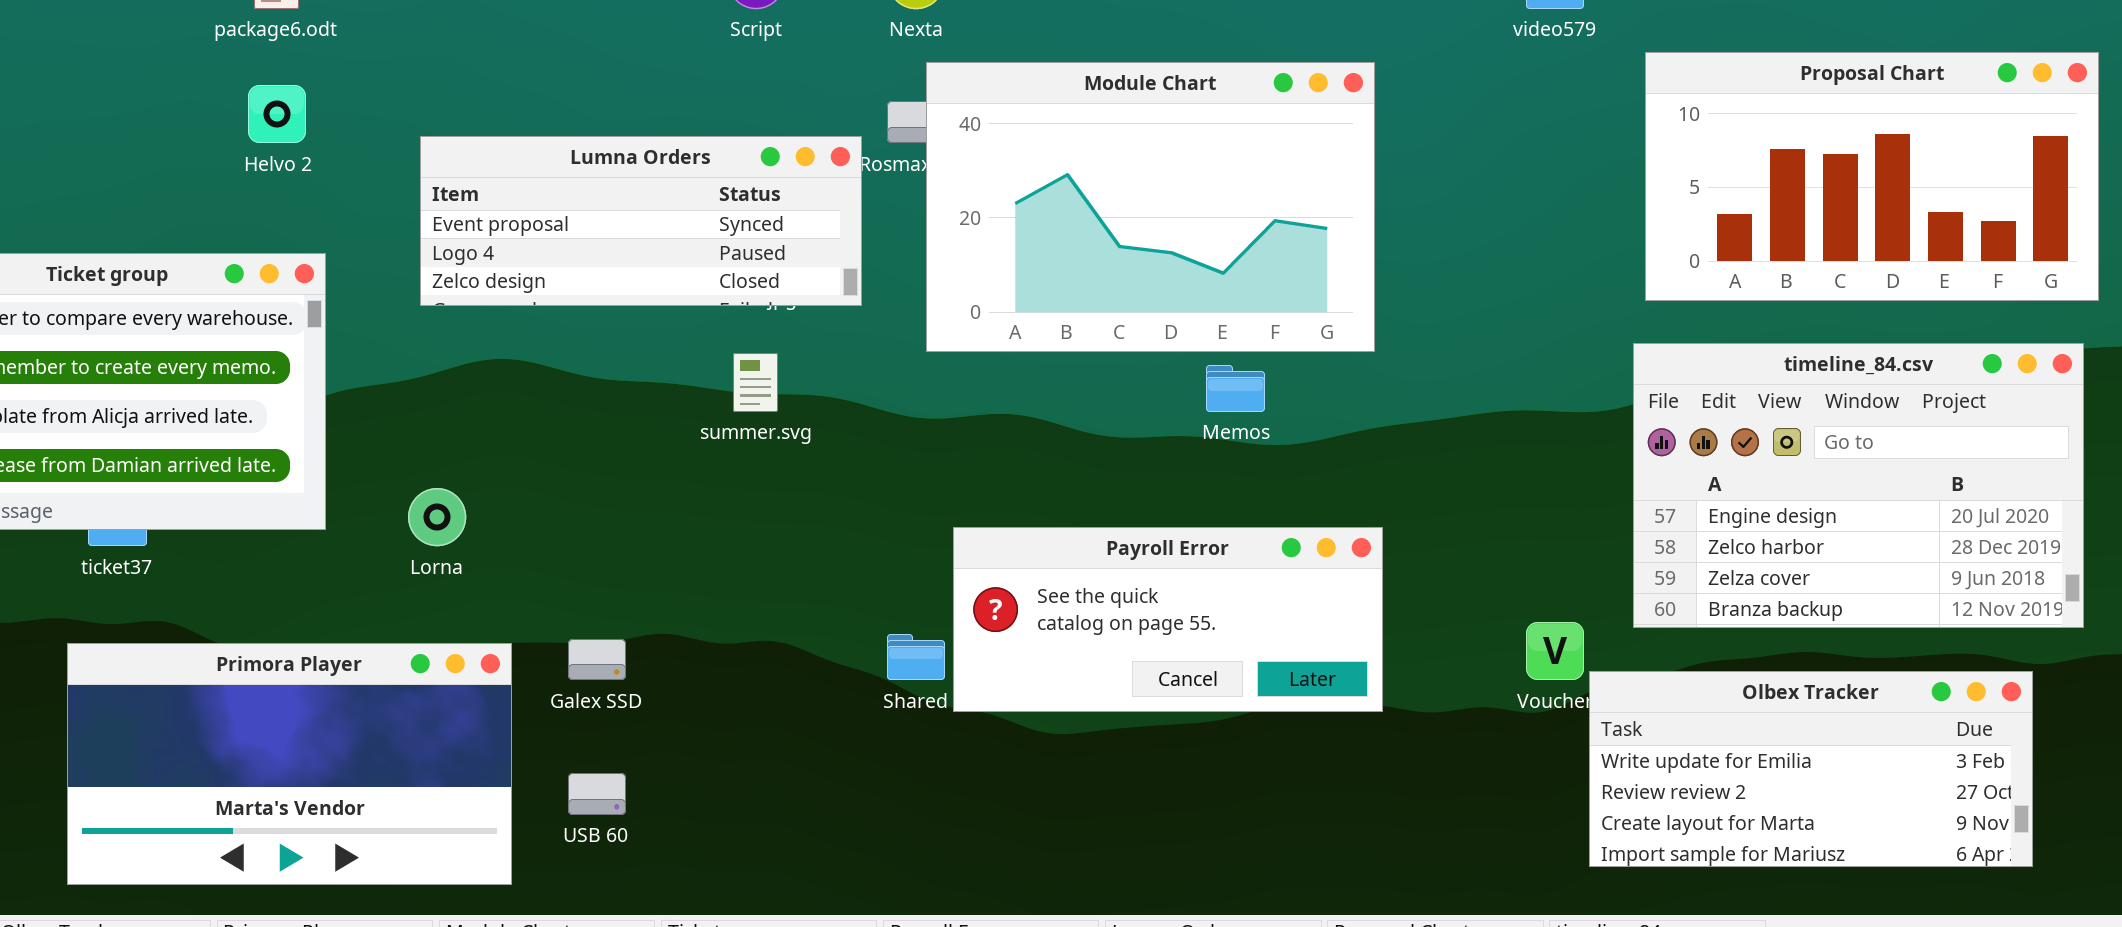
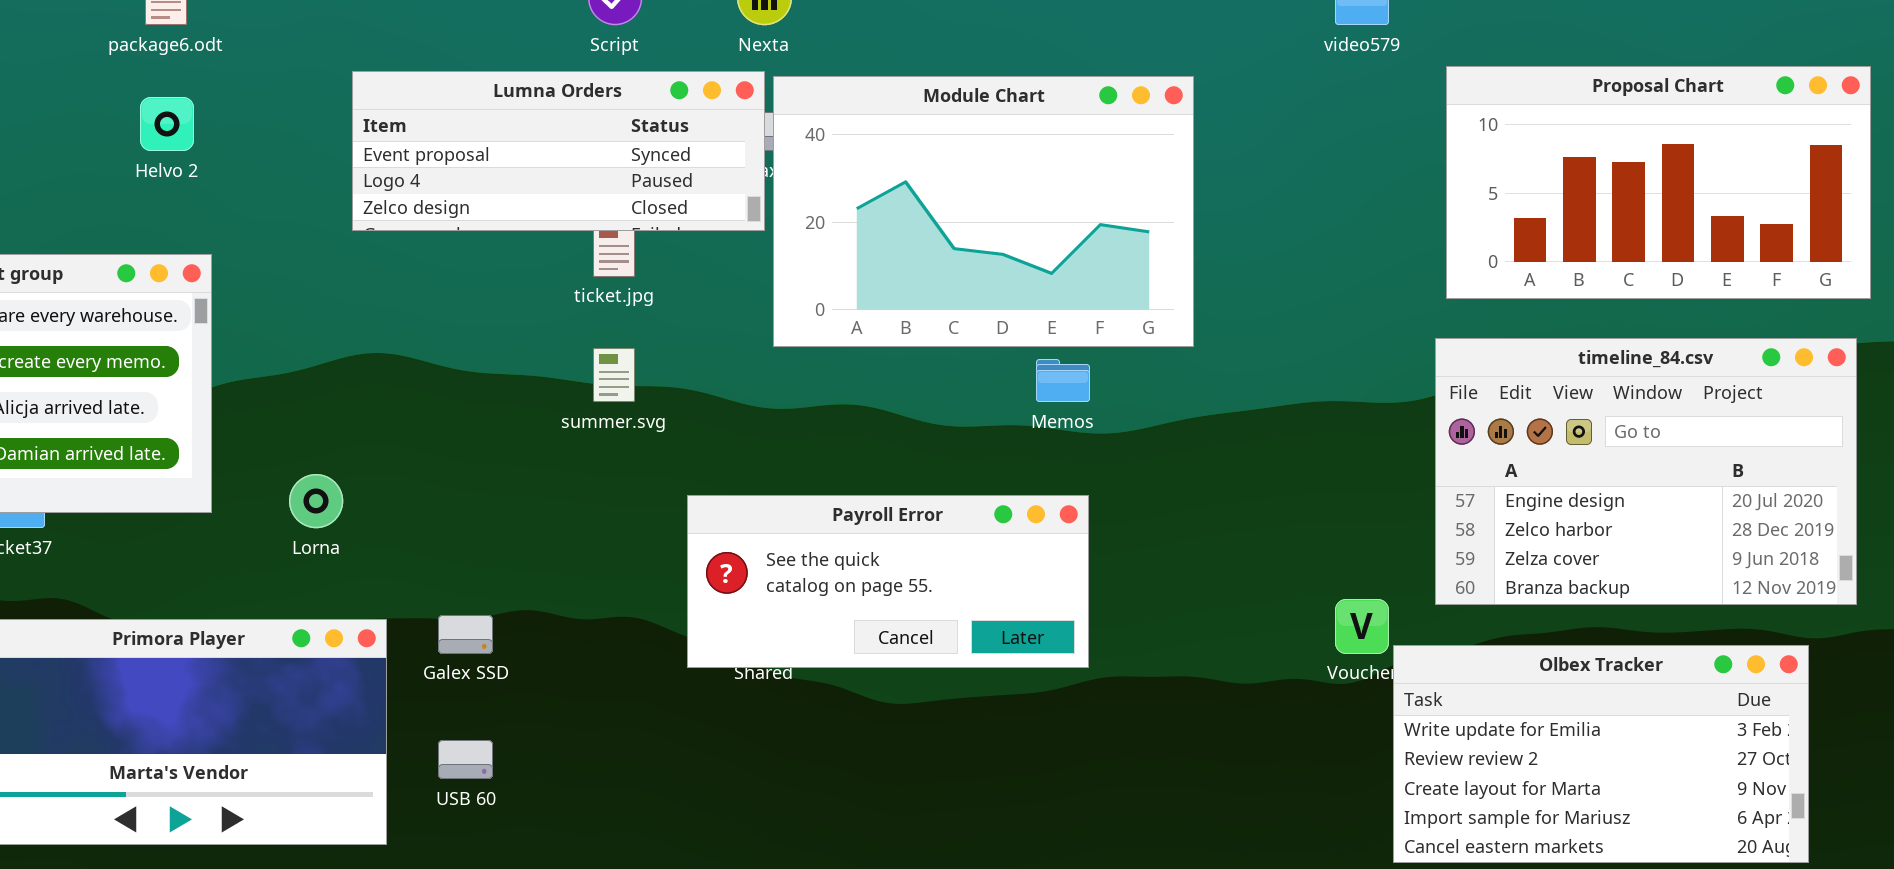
Lumna Orders: [420,136,862,306] -> [352,71,765,231], moved
Payroll Error: [953,527,1383,712] -> [687,495,1089,668], moved
Olbex Tracker: [1589,671,2033,867] -> [1393,645,1809,863], resized

